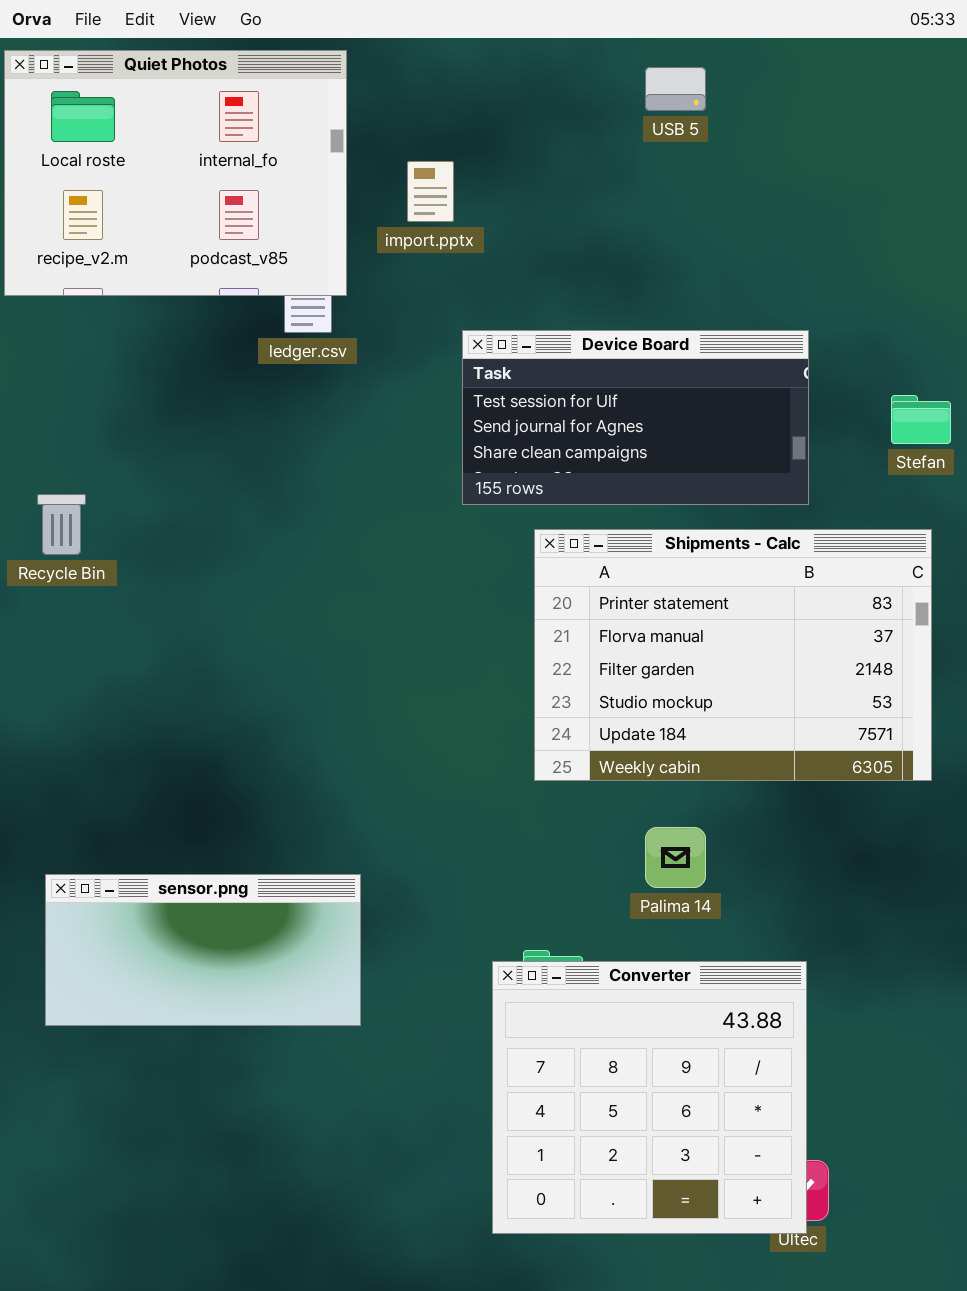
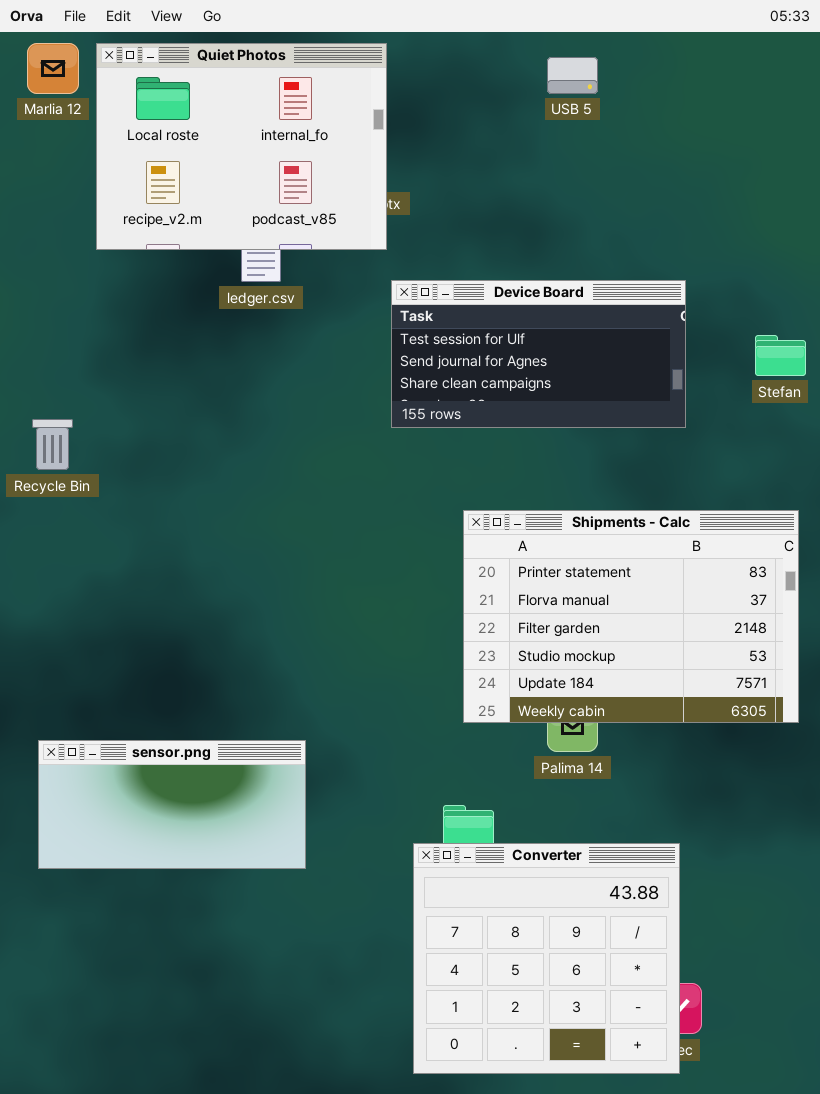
Quiet Photos: [4,50,347,296] -> [96,43,387,250], moved
Shipments - Calc: [534,529,932,781] -> [463,510,799,723], moved
Converter: [492,961,807,1234] -> [413,843,680,1074], moved

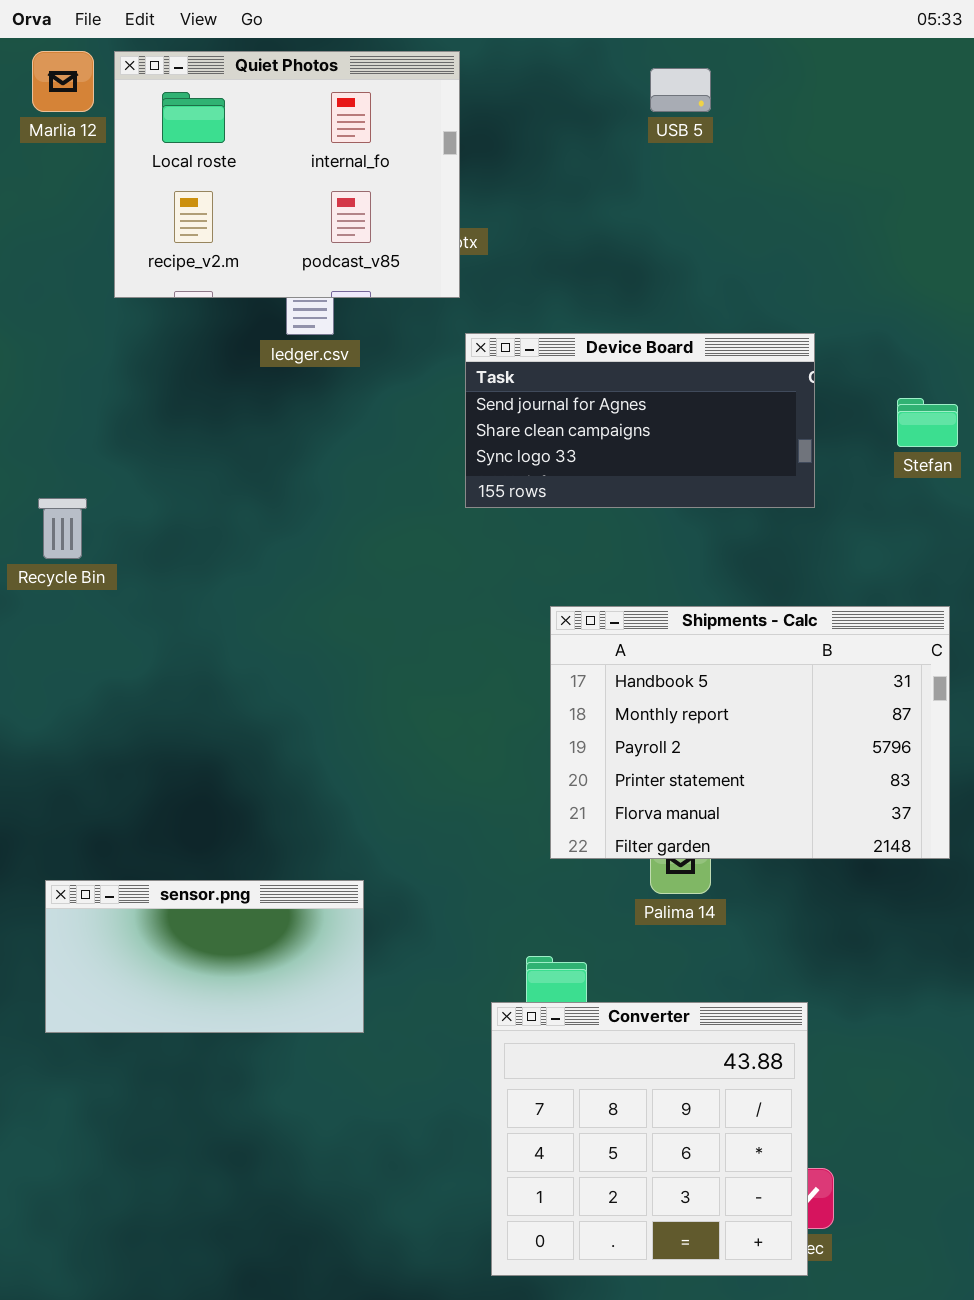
Device Board: [391,280,686,428] -> [465,333,815,508], scrolled down 1 row
Shipments - Calc: [463,510,799,723] -> [550,606,950,859], scrolled up 3 rows

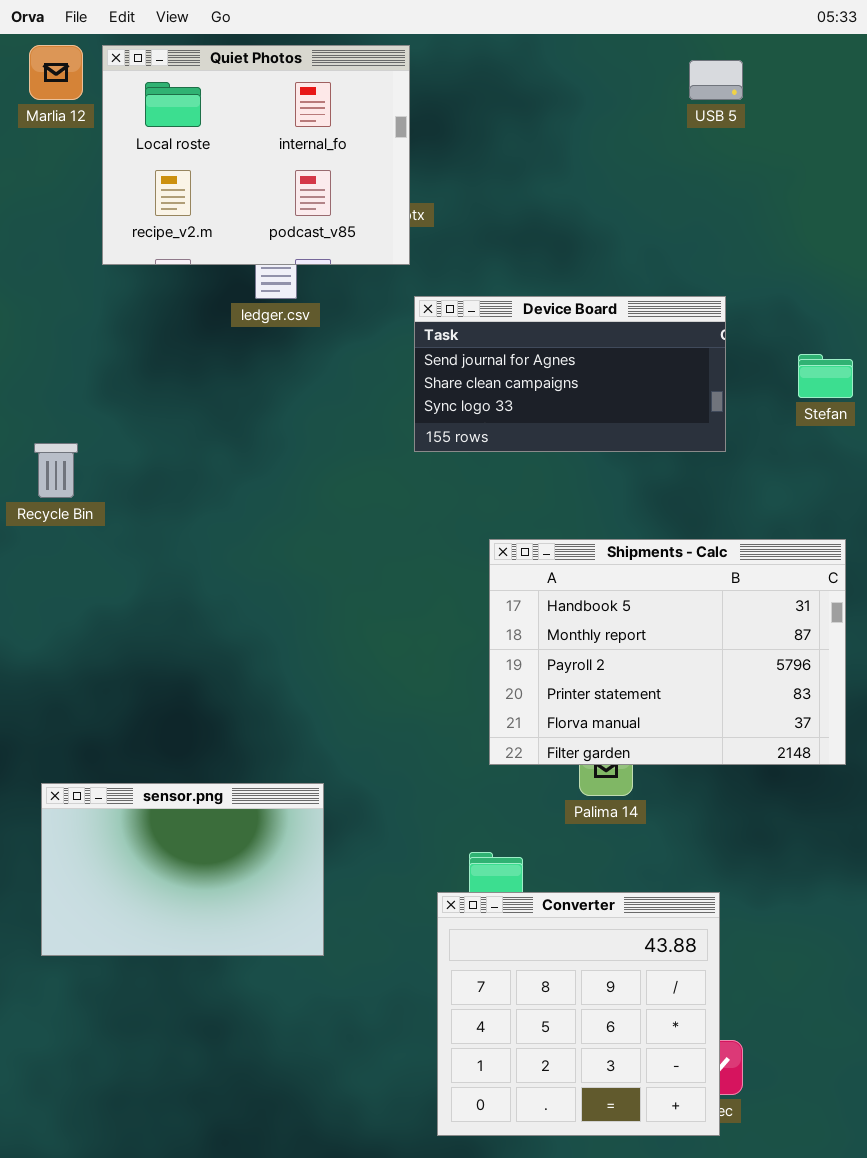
USB 5: [650,68,711,112] -> [689,60,743,100], moved
sensor.png: [45,880,364,1033] -> [41,783,324,956], resized

